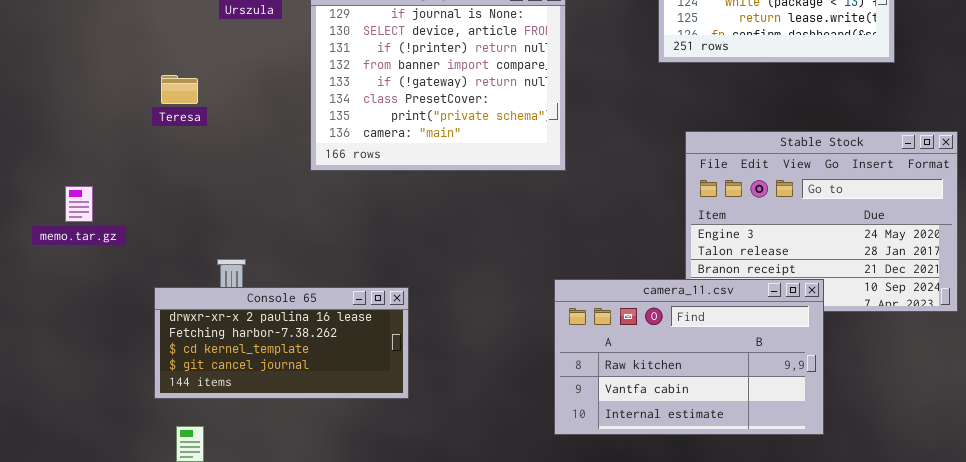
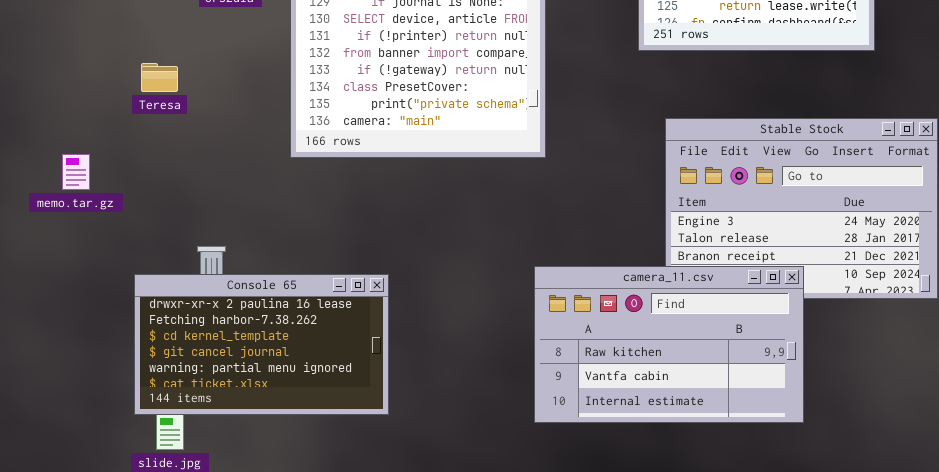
memo.tar.gz: [65,186,93,222] -> [62,154,90,190], moved
Console 65: [154,287,409,399] -> [134,274,389,415], resized

